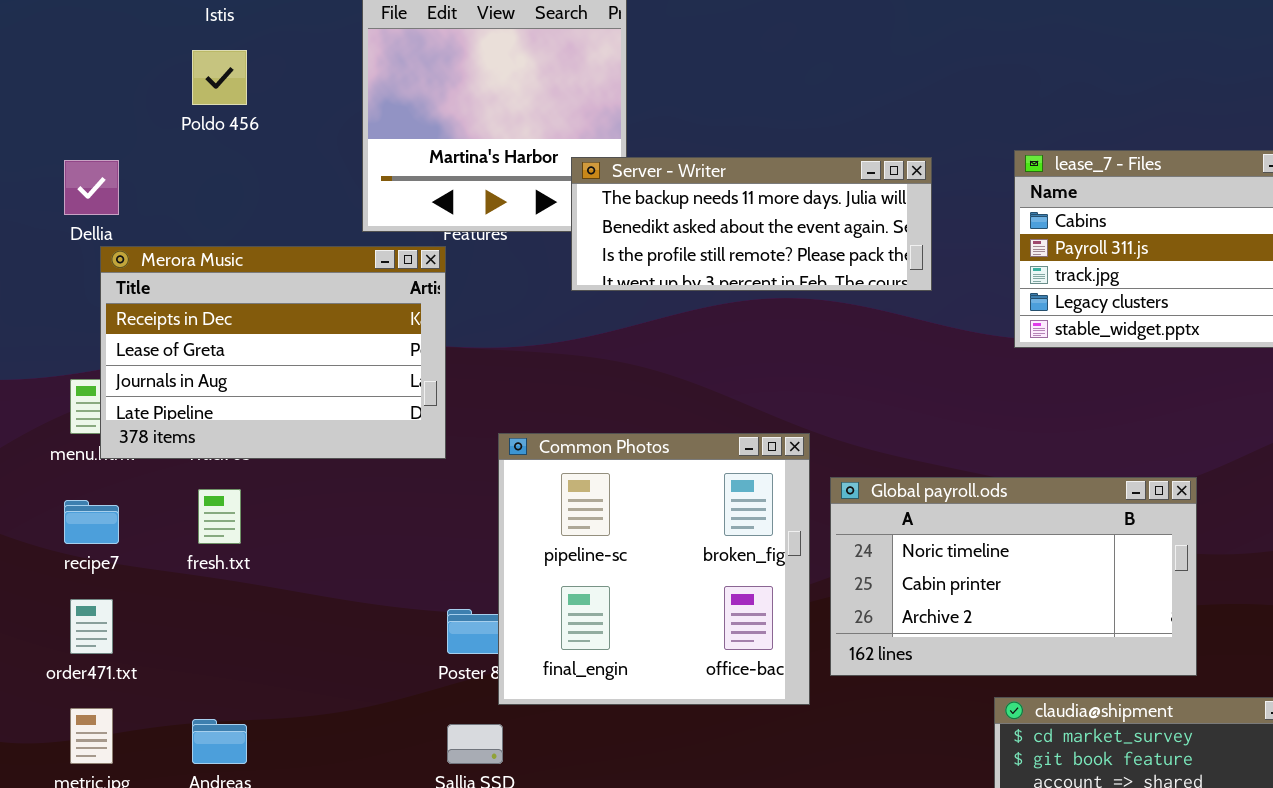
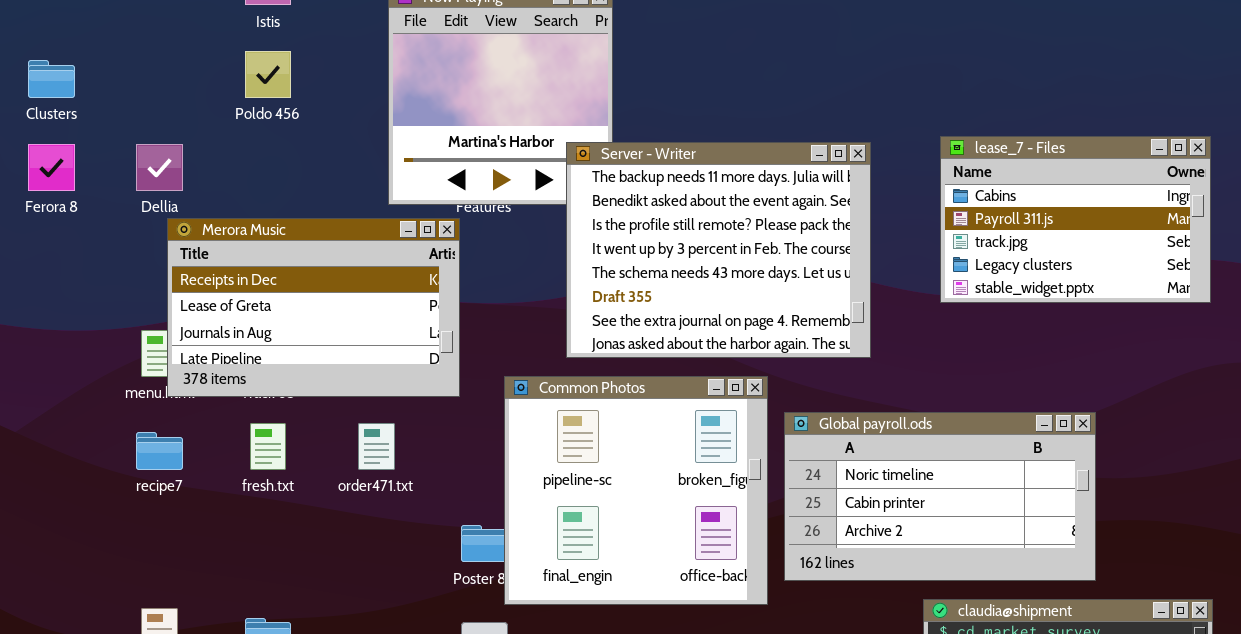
Server - Writer: [571,157,932,291] -> [566,142,871,358], resized
order471.txt: [70,599,113,654] -> [358,423,395,470], moved

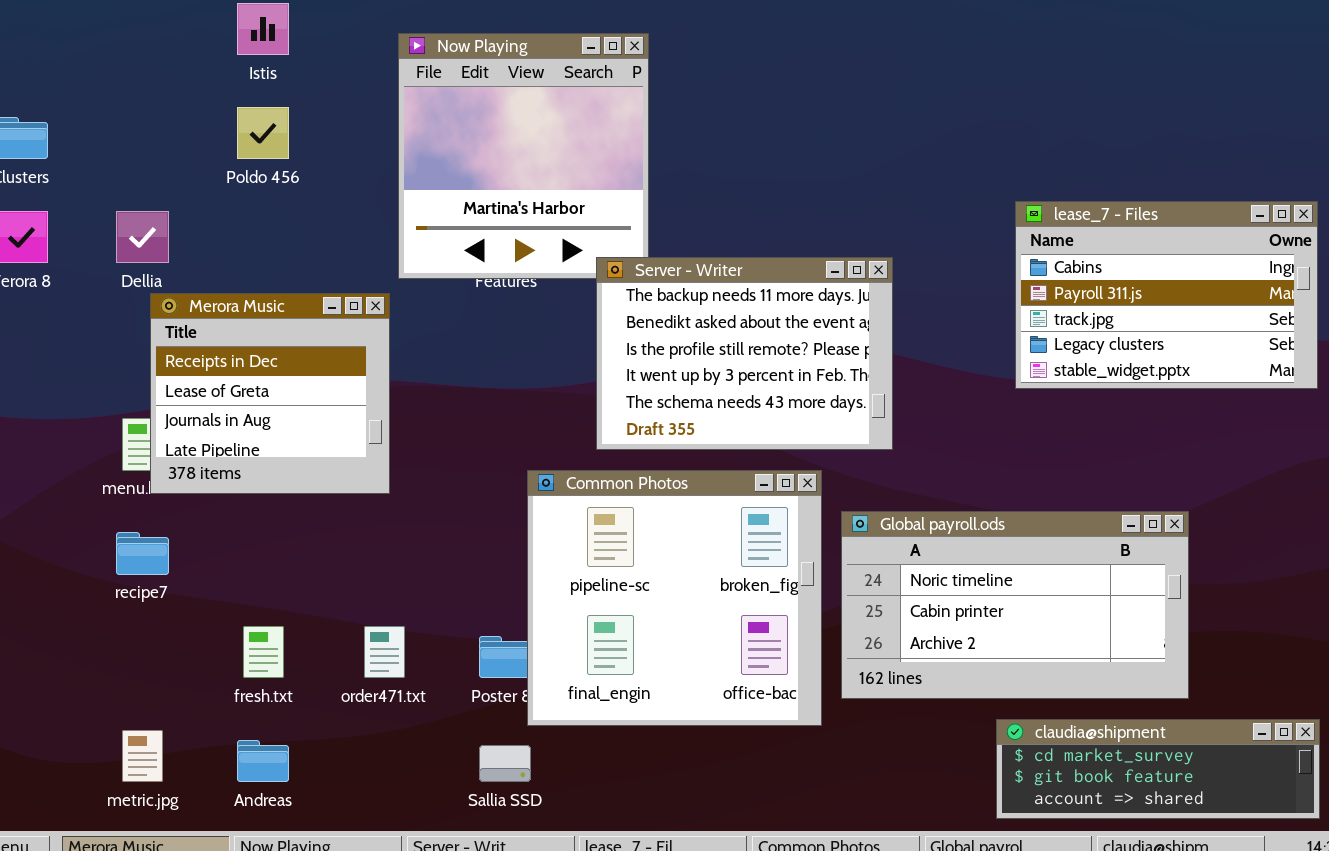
Server - Writer: [566,142,871,358] -> [596,257,893,450], resized
Merora Music: [167,218,460,397] -> [150,293,390,494], resized
fresh.txt: [250,423,286,470] -> [243,626,284,678], moved
order471.txt: [358,423,395,470] -> [364,626,405,678], moved

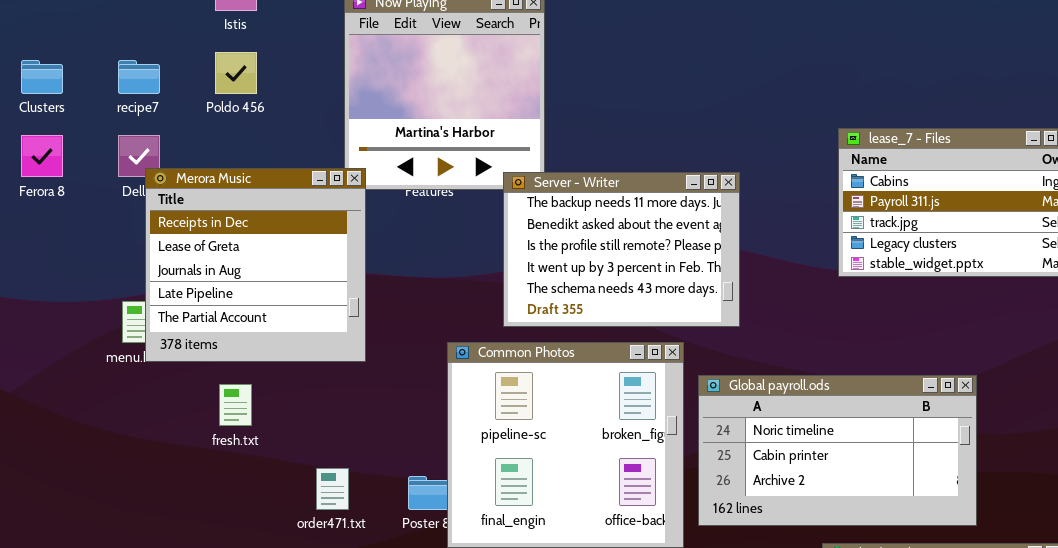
Merora Music: [150,293,390,494] -> [145,168,366,362], resized
recipe7: [116,532,169,575] -> [118,60,160,94], moved
fresh.txt: [243,626,284,678] -> [219,384,252,426], moved

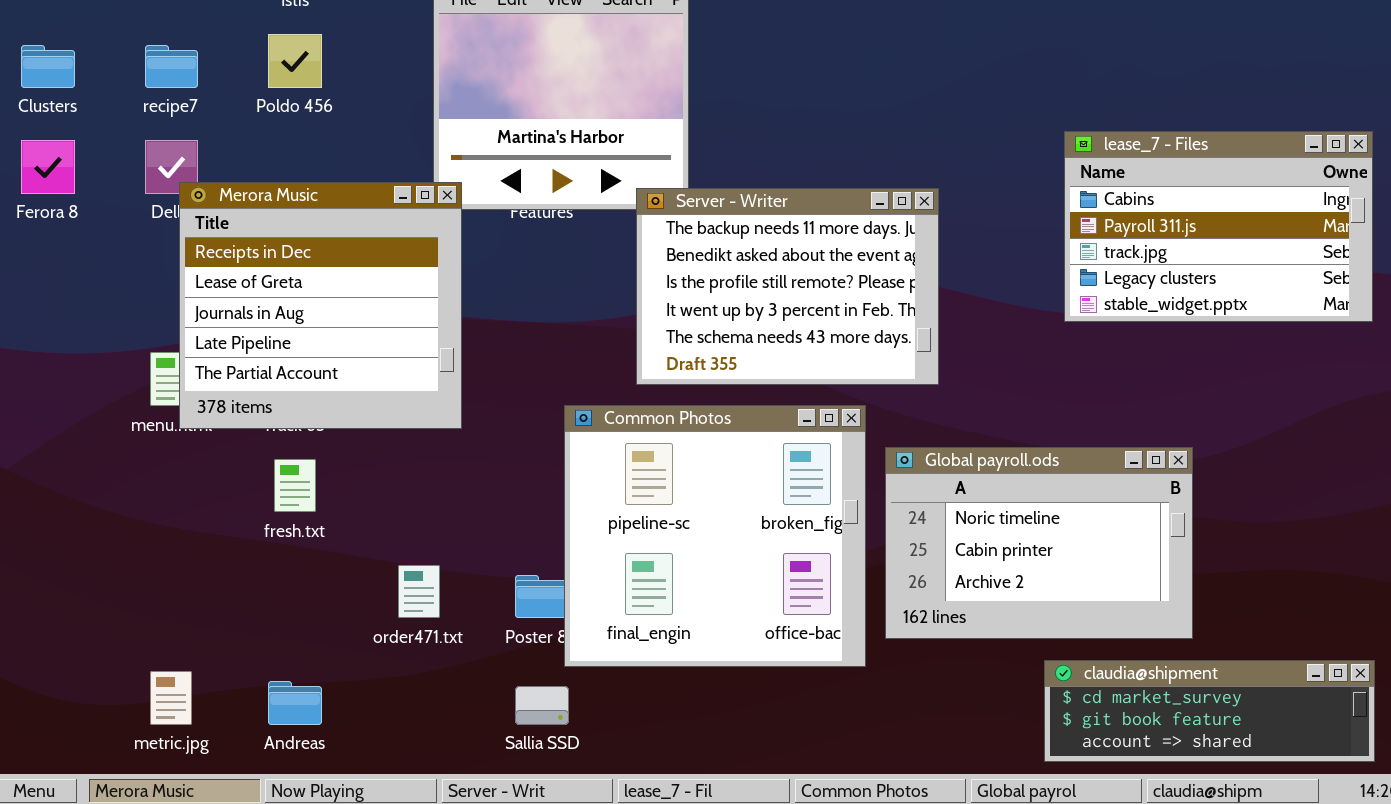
Global payroll.ods: [698,375,977,526] -> [885,447,1193,639], resized

